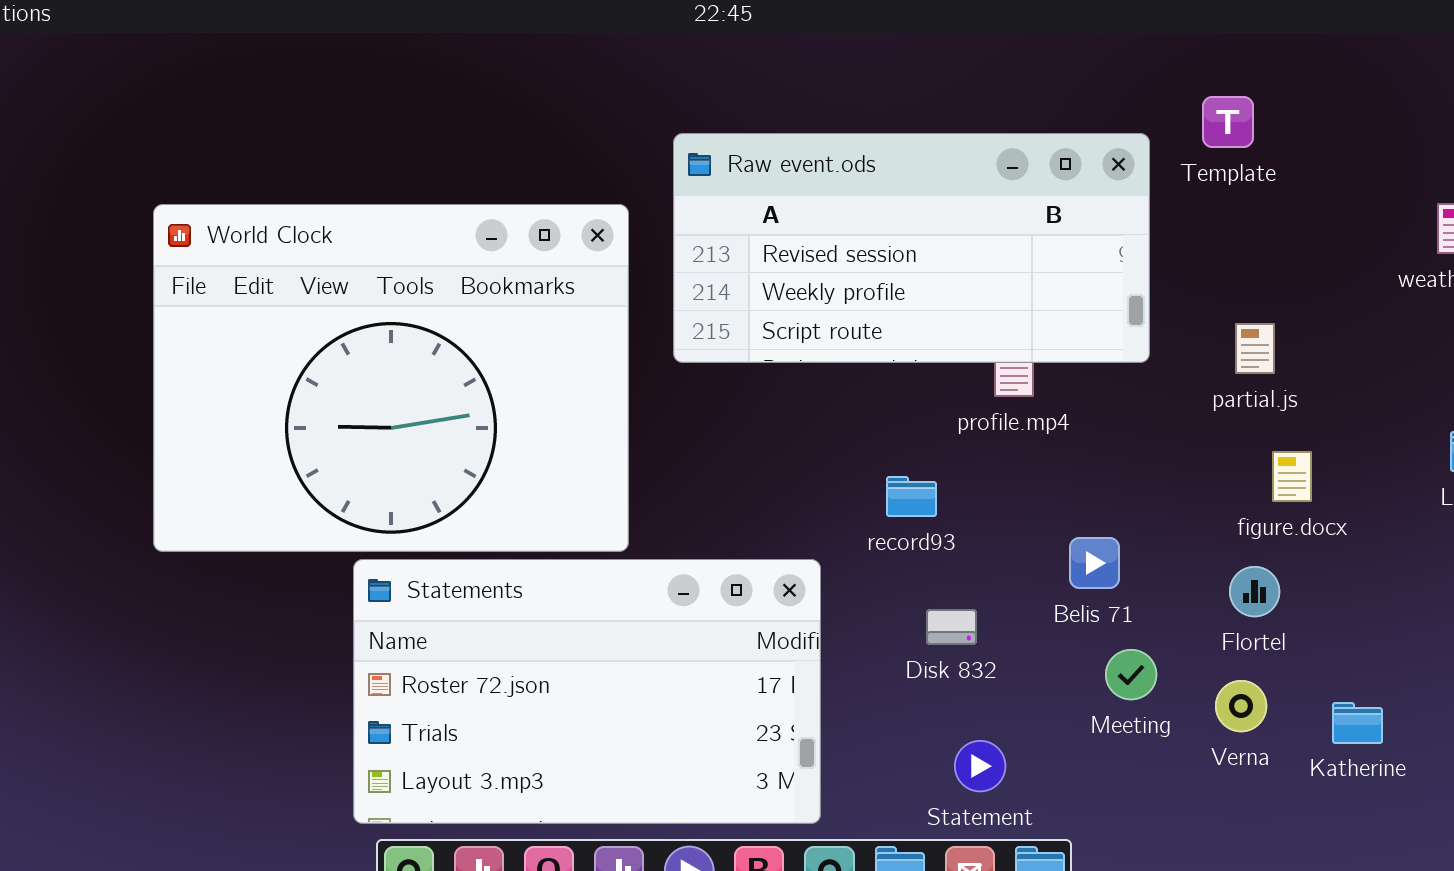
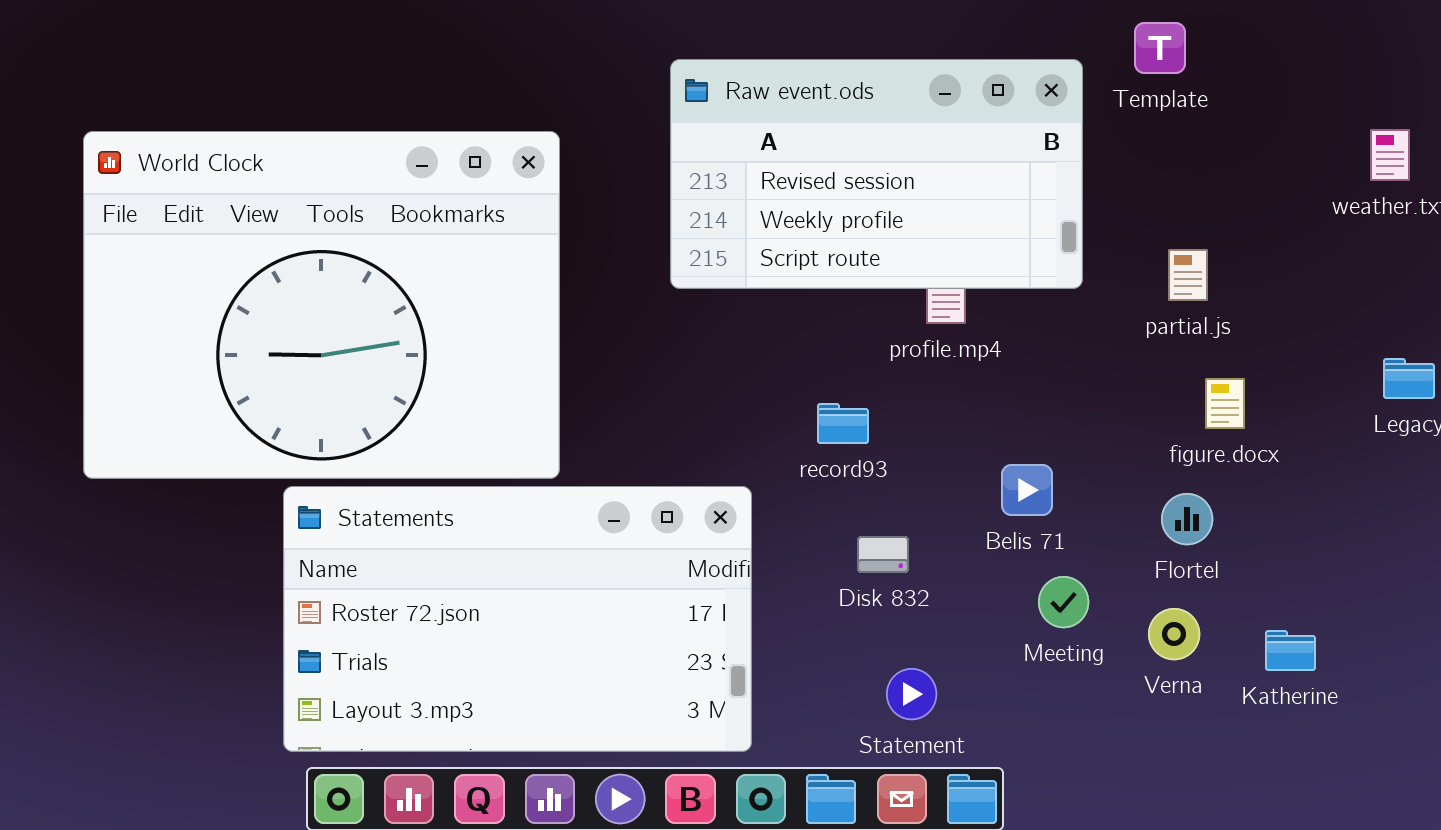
Raw event.ods: [673,133,1150,363] -> [670,59,1083,289], resized

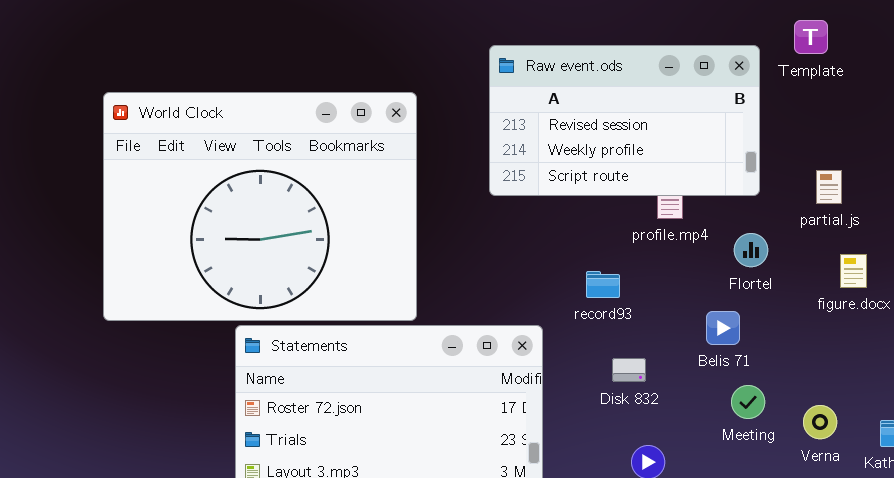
Flortel: [1161,493,1213,545] -> [734,233,768,267], moved

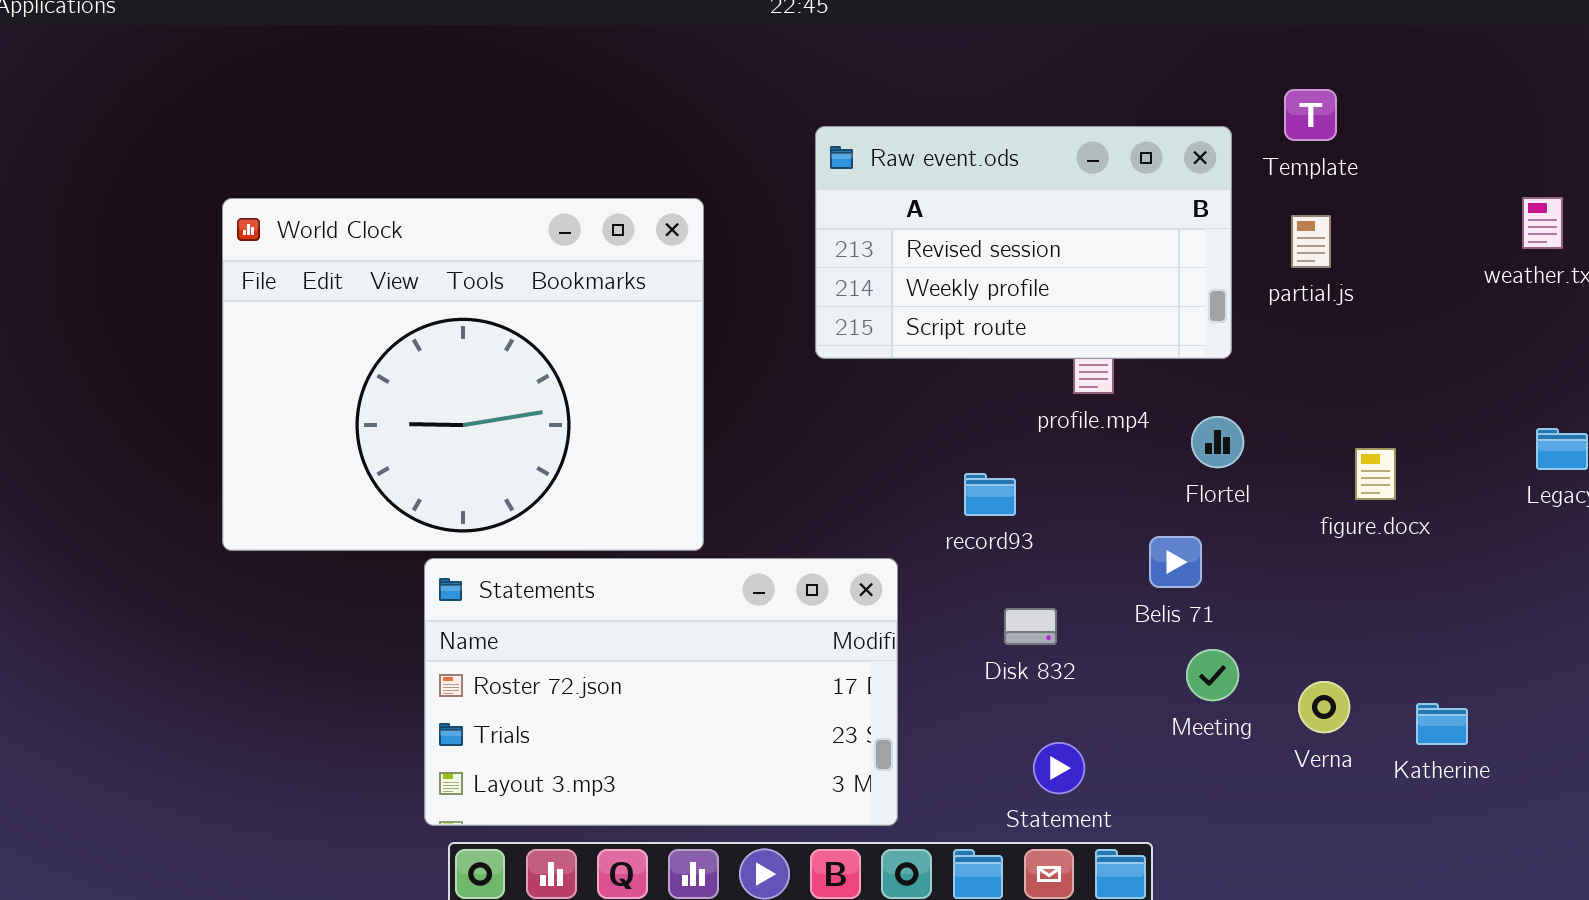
partial.js: [816,170,842,204] -> [1291,215,1331,268], moved

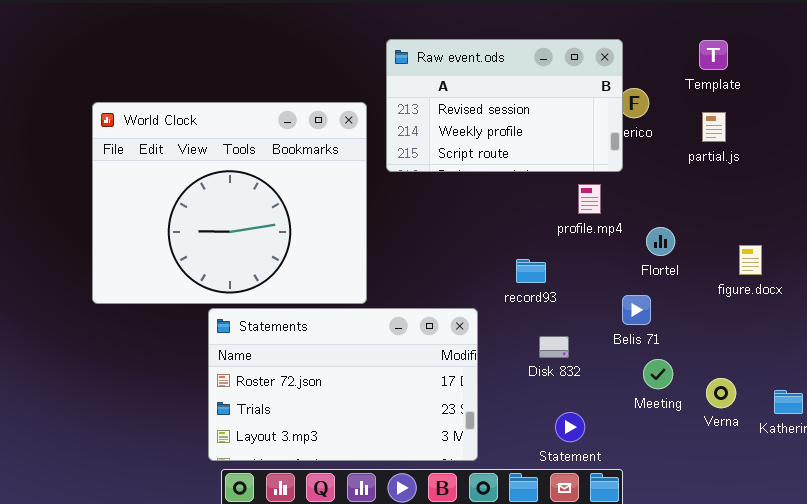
Raw event.ods: [815,126,1232,359] -> [386,39,623,172], moved

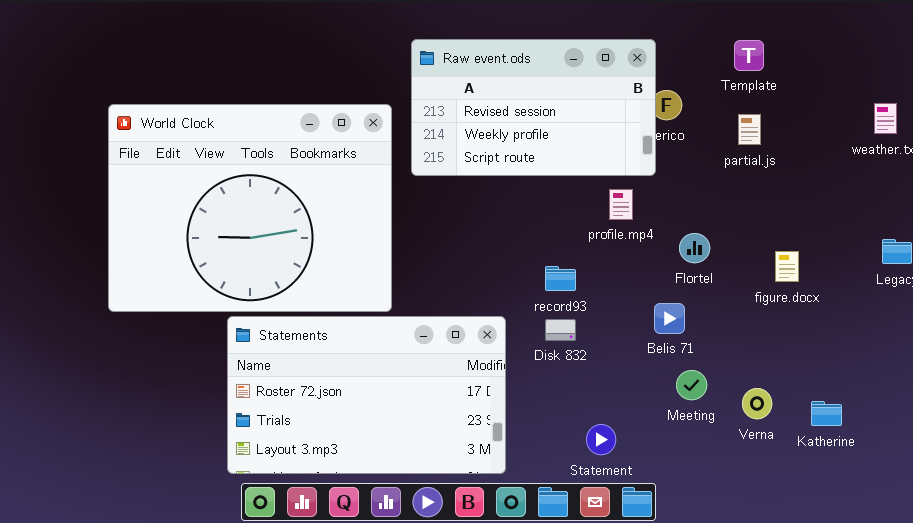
Disk 832: [539,336,569,358] -> [545,319,576,341], moved

